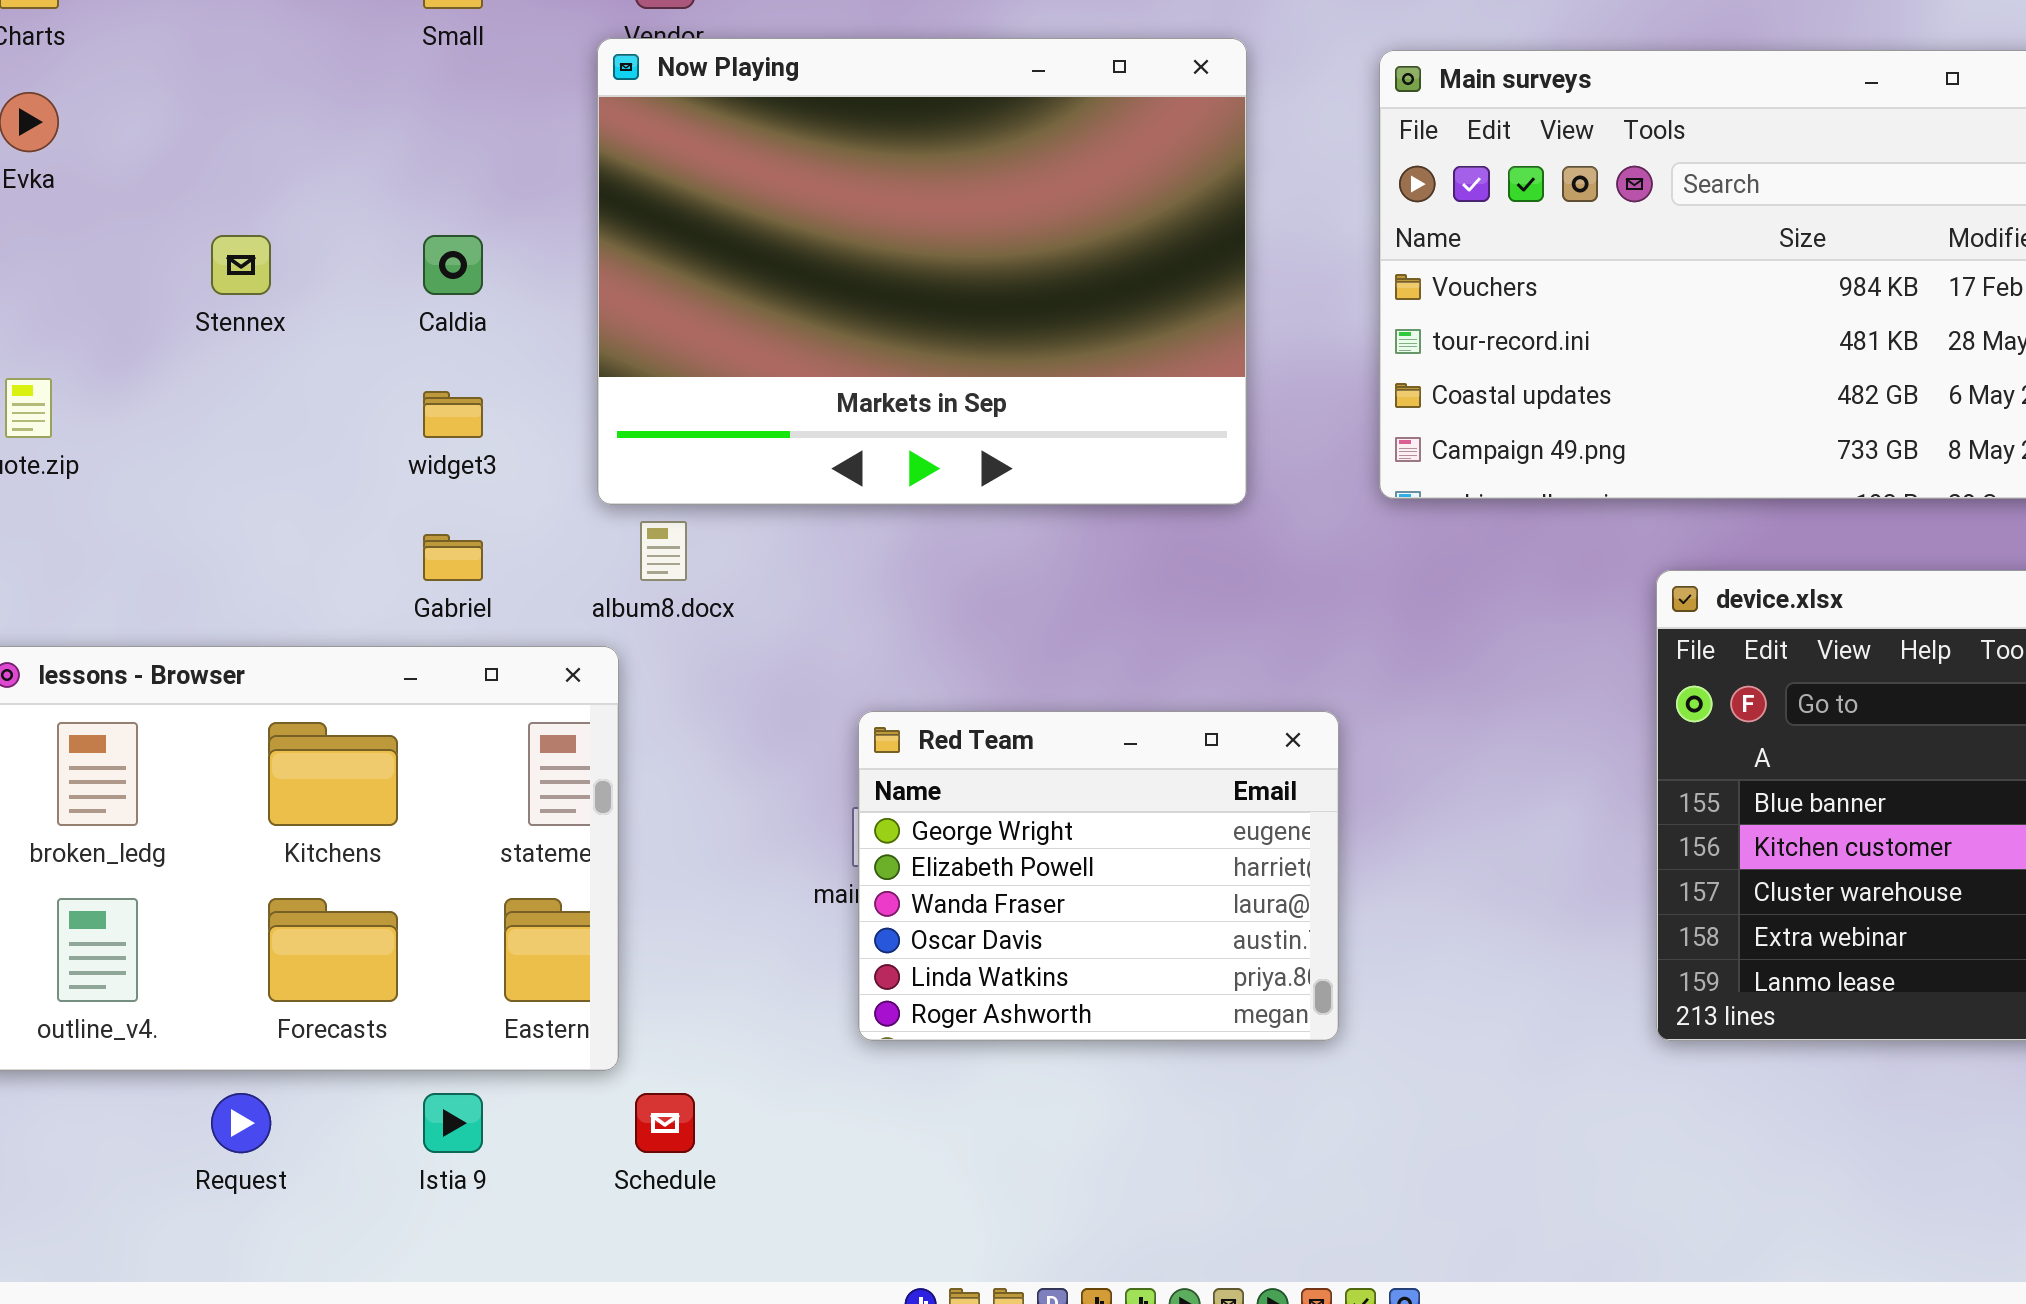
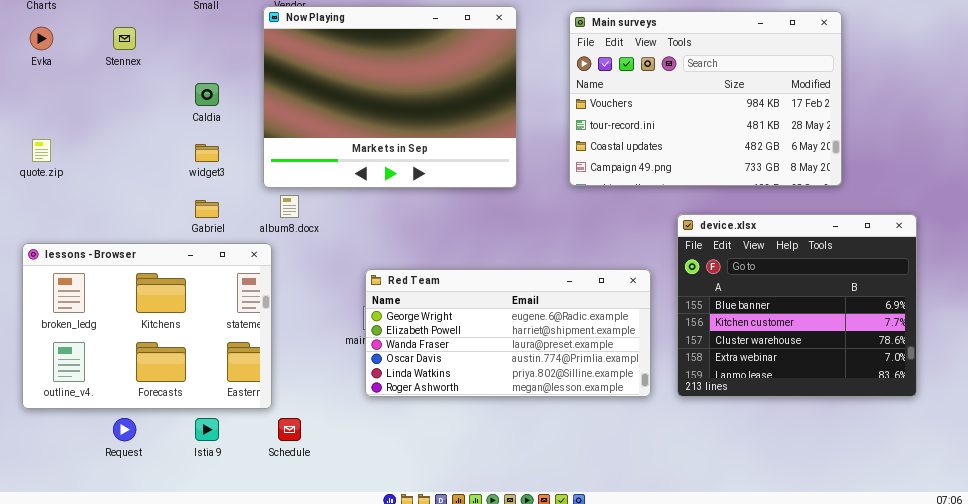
Stennex: [211,235,271,295] -> [113,27,136,50], moved
Red Team: [858,711,1339,1041] -> [365,269,651,397], resized

